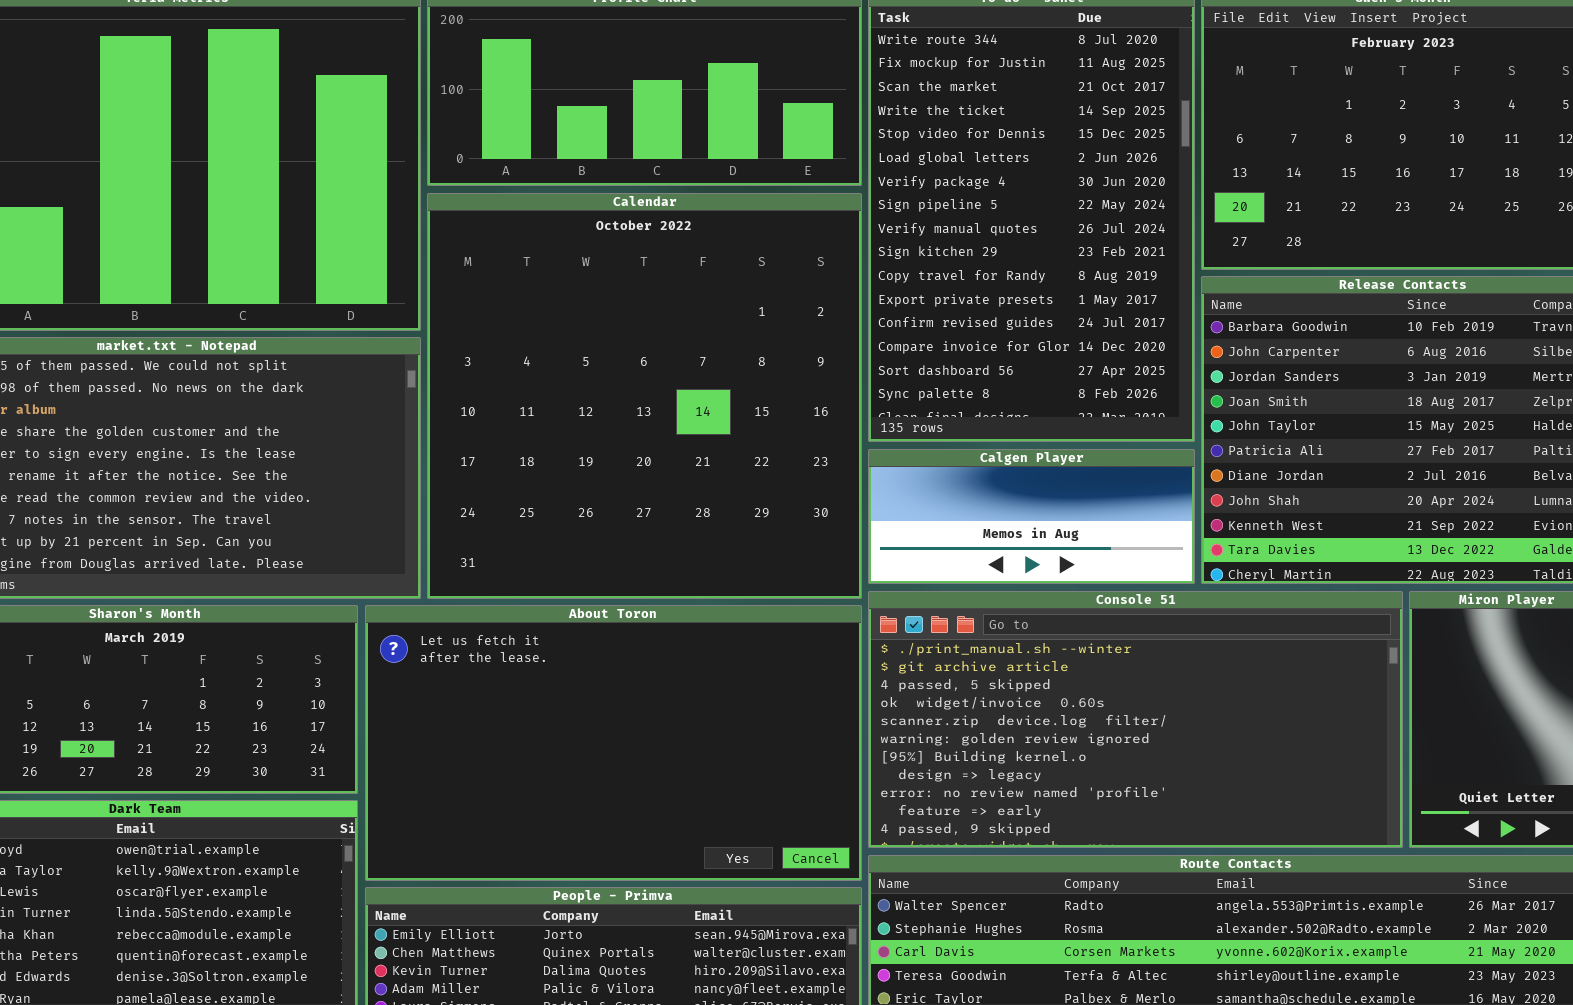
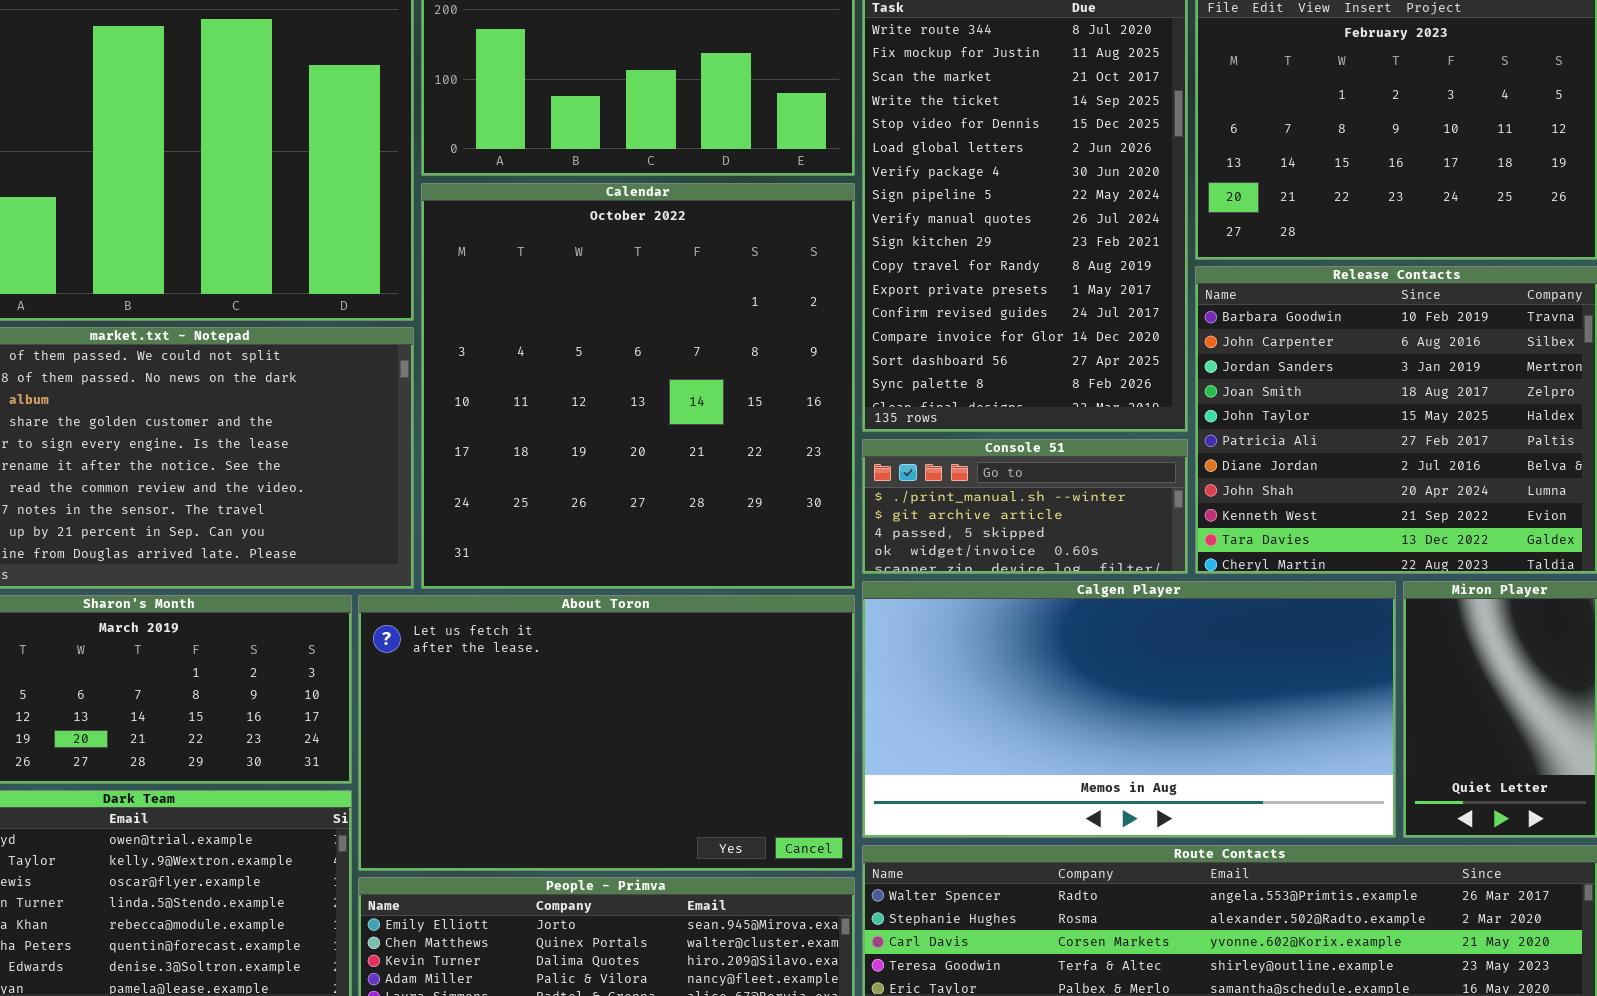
Calgen Player: [868,449,1195,584] -> [862,581,1396,838], moved, resized
Console 51: [868,591,1403,848] -> [862,439,1188,574], moved, resized

